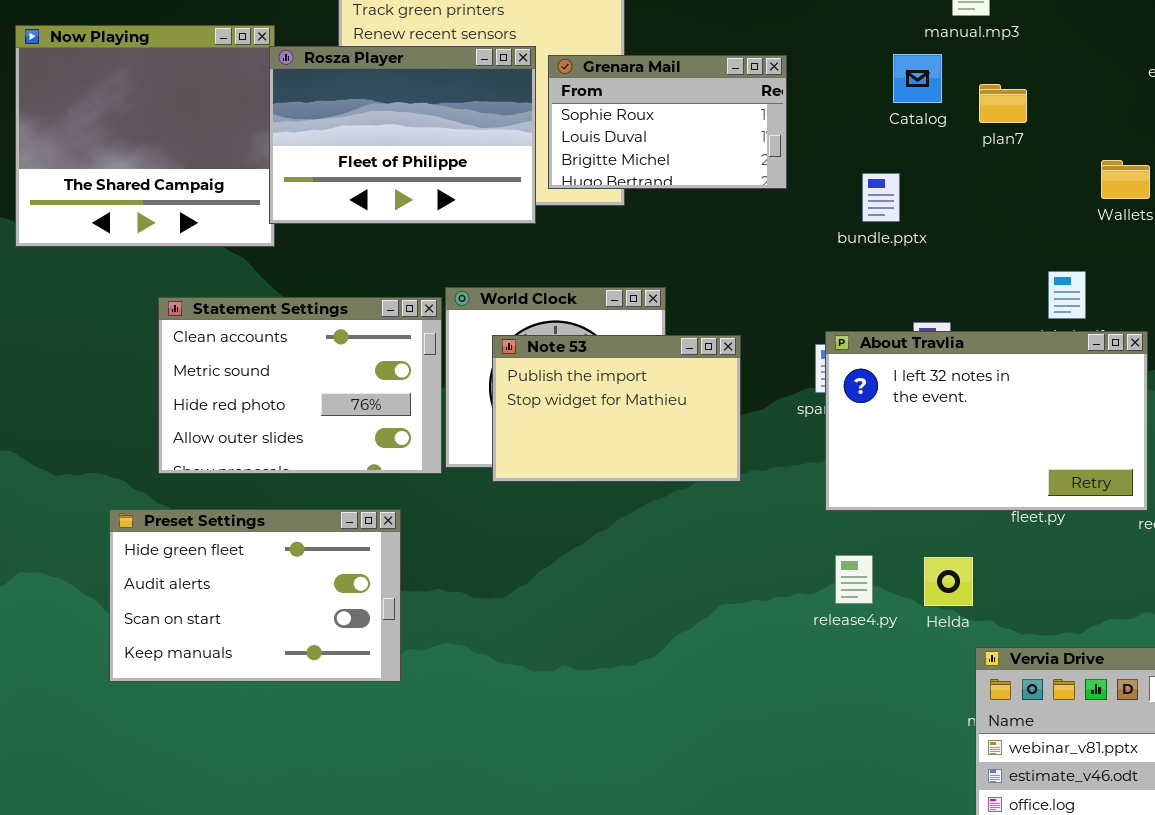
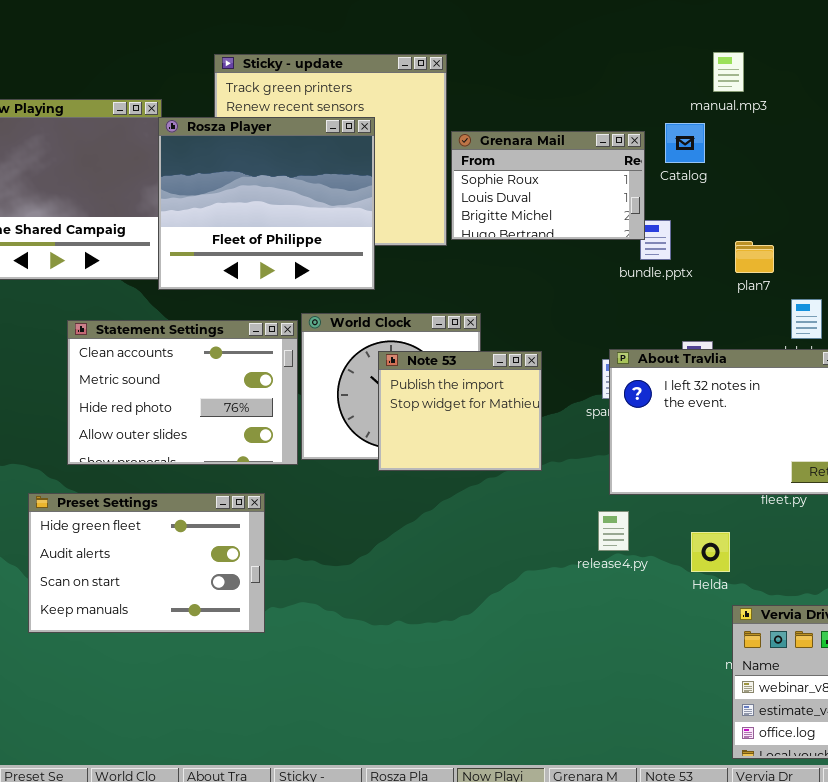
Rosza Player: [269,46,536,224] -> [158,117,375,290], resized
Grenara Mail: [548,55,787,189] -> [451,131,645,240], moved
plan7: [979,84,1027,123] -> [735,241,774,273], moved
Note 53: [492,335,741,482] -> [378,351,542,471], resized
release4.py: [835,555,873,604] -> [598,511,629,551], moved

